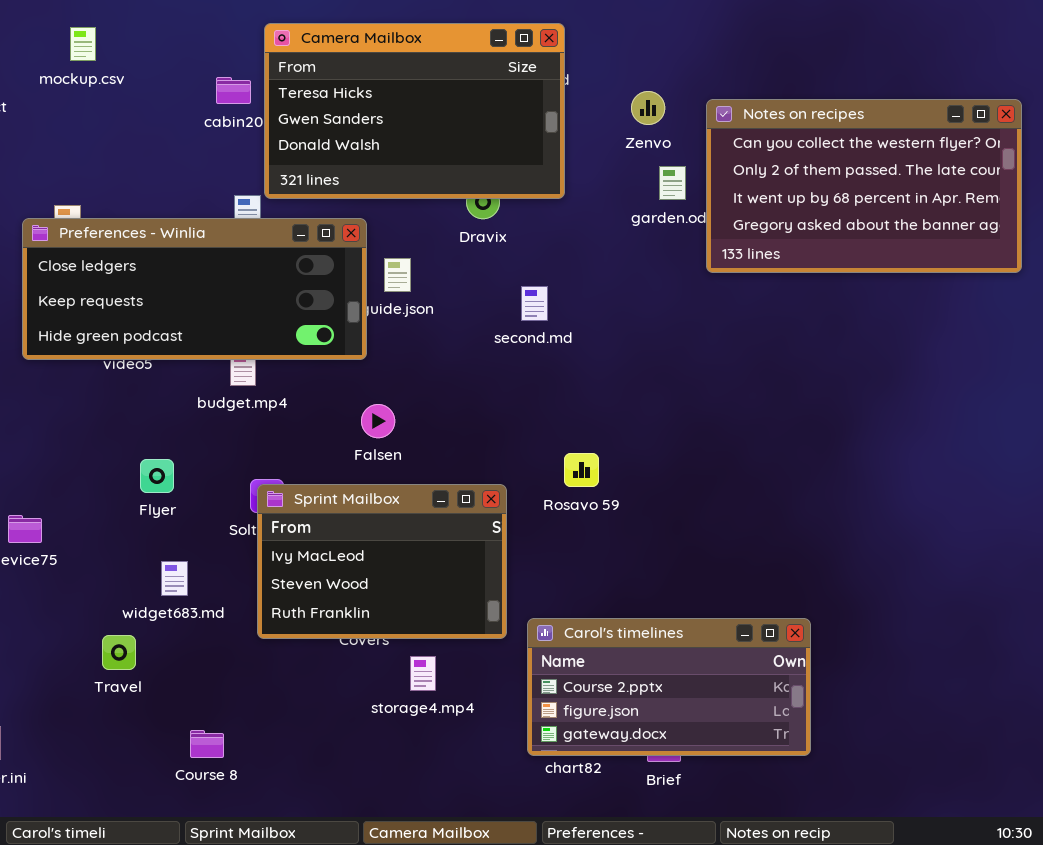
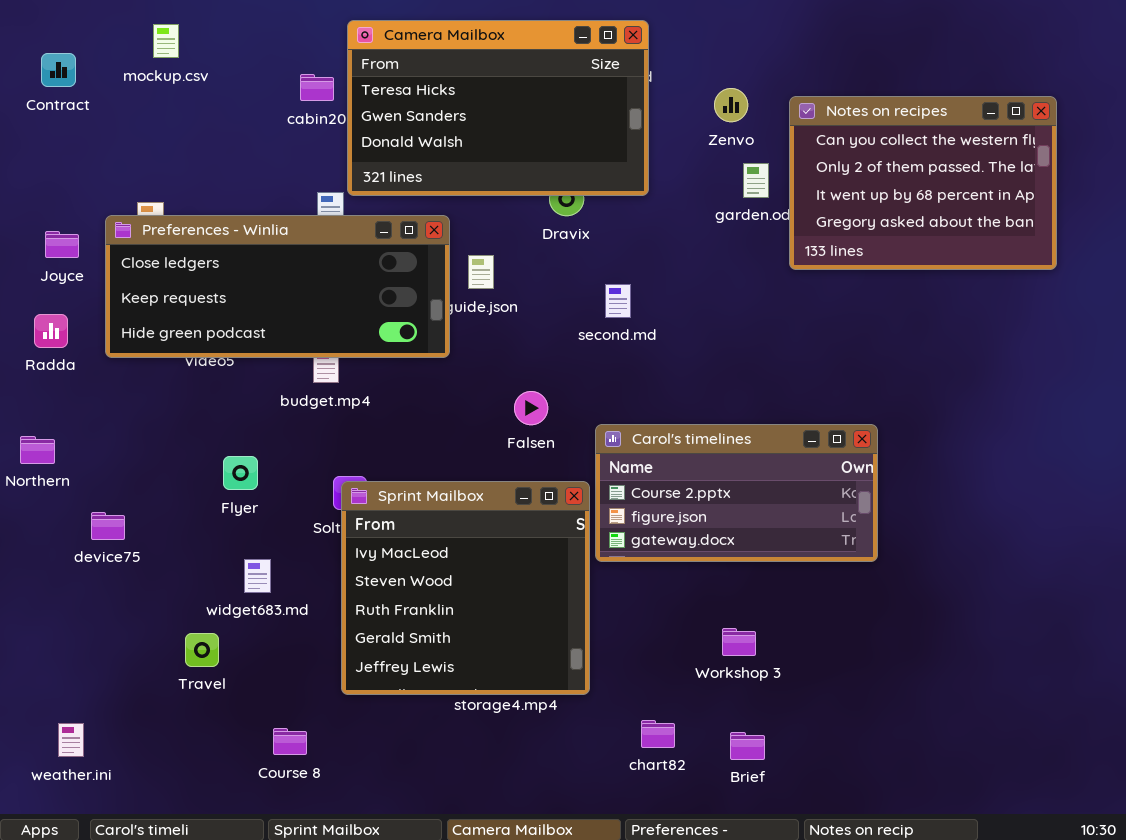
Notes on recipes: [706,99,1022,273] -> [789,96,1057,270], resized
Falsen: [361,404,395,438] -> [514,391,548,425], moved
Sprint Mailbox: [257,484,507,639] -> [341,481,590,695], resized
Carol's timelines: [527,618,811,756] -> [595,424,878,562], moved

